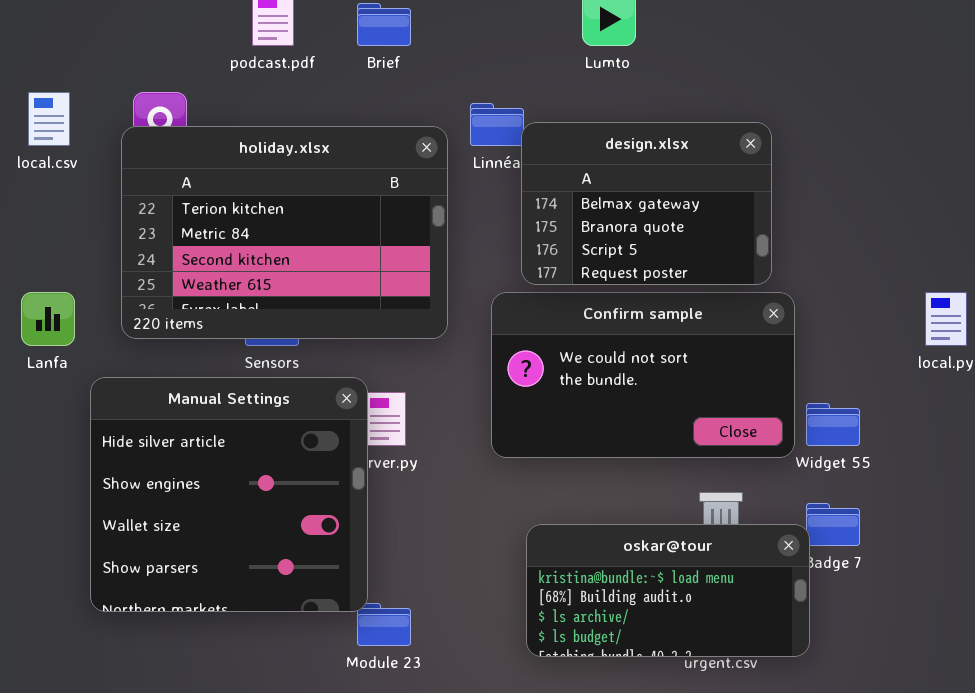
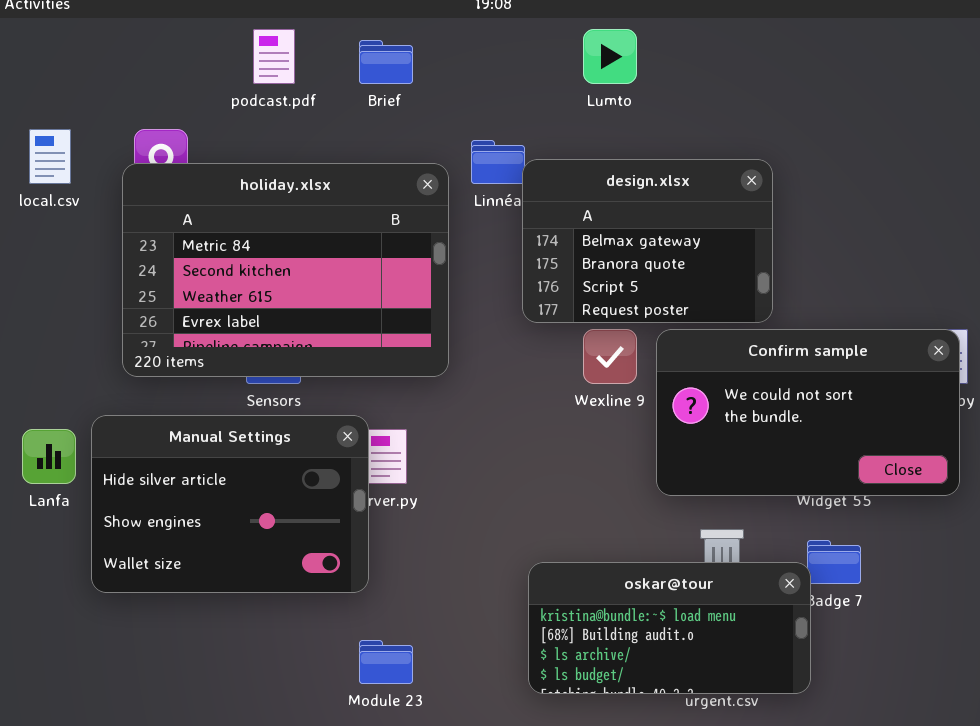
holiday.xlsx: [121,126,448,339] -> [122,163,449,377], scrolled down 1 row
Lanfa: [21,292,75,346] -> [22,429,76,484], moved
Confirm sample: [491,292,795,458] -> [656,329,960,496], moved
Manual Settings: [90,377,368,612] -> [91,415,369,593], resized

